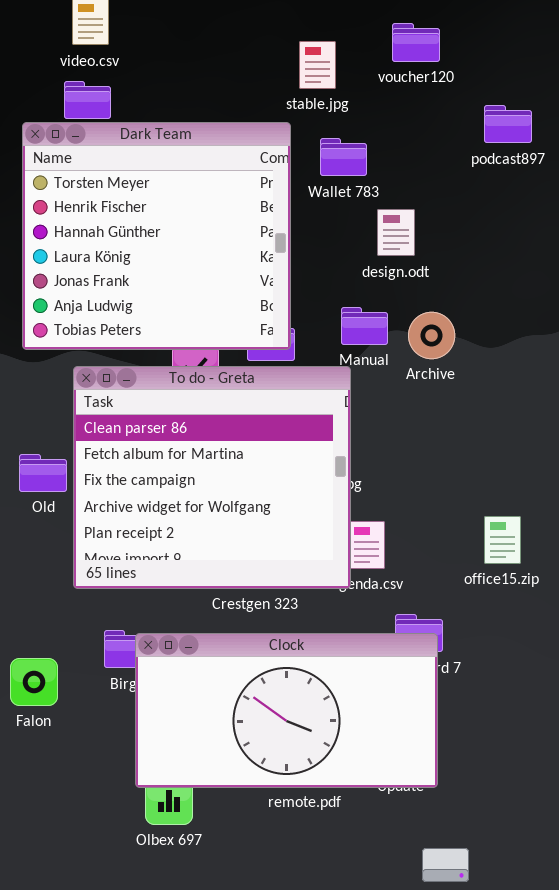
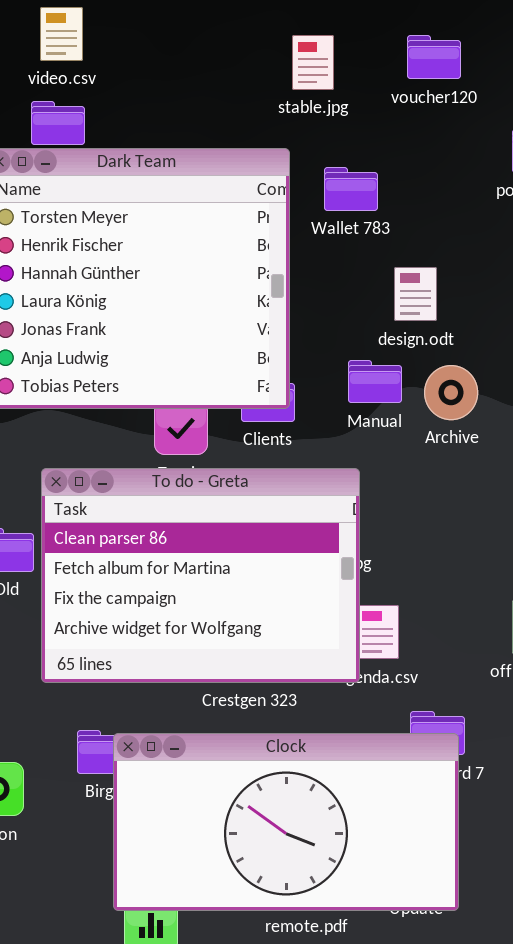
stable.jpg: [299,41,336,89] -> [292,35,334,90], moved
design.odt: [377,209,415,256] -> [394,267,437,321], moved
To do - Greta: [73,366,351,589] -> [41,468,360,683], resized

